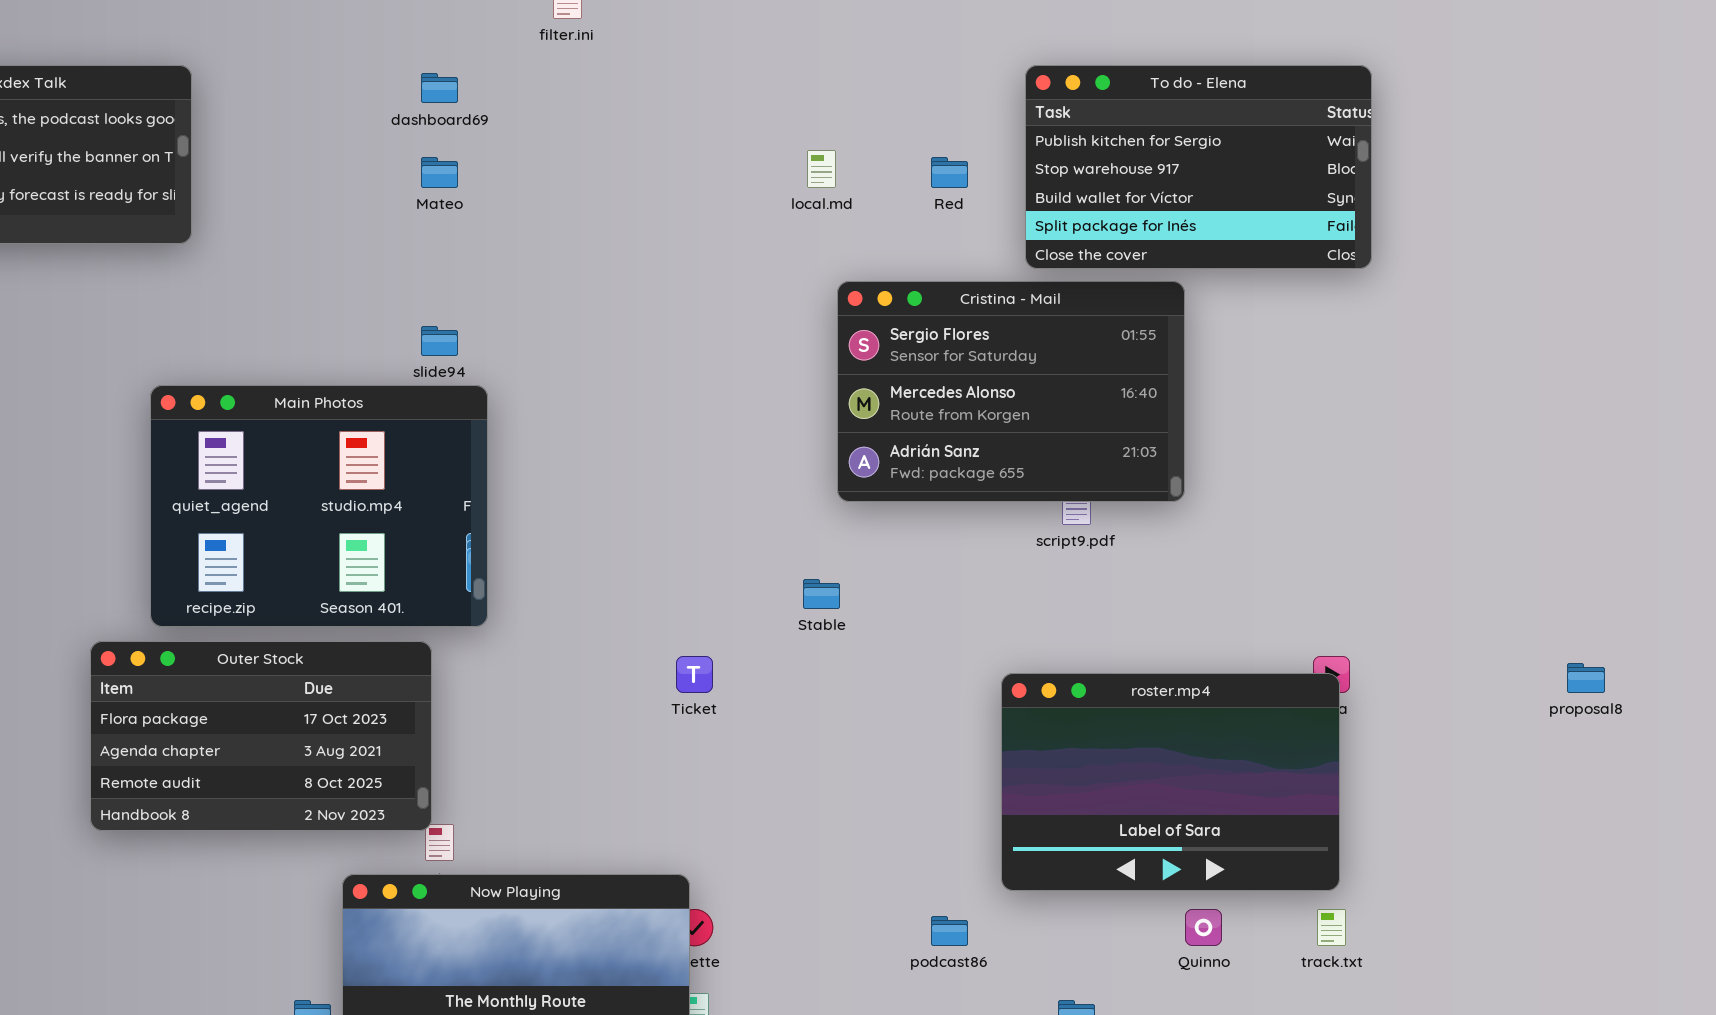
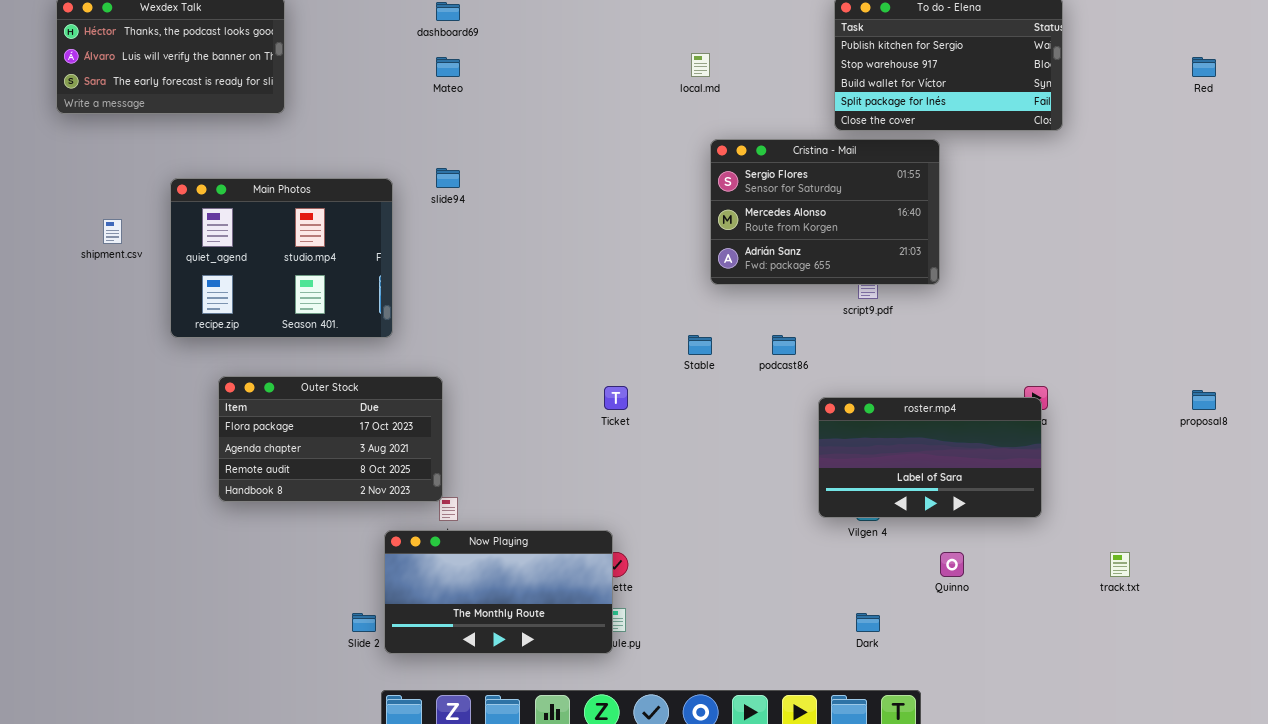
Red: [931,157,968,188] -> [1192,57,1216,77], moved
Main Photos: [150,385,488,627] -> [170,178,393,338], moved
roster.mp4: [1001,673,1340,891] -> [818,397,1042,518], resized
track.txt: [1317,909,1346,946] -> [1110,552,1130,577], moved
podcast86: [931,916,968,946] -> [772,335,796,355], moved

